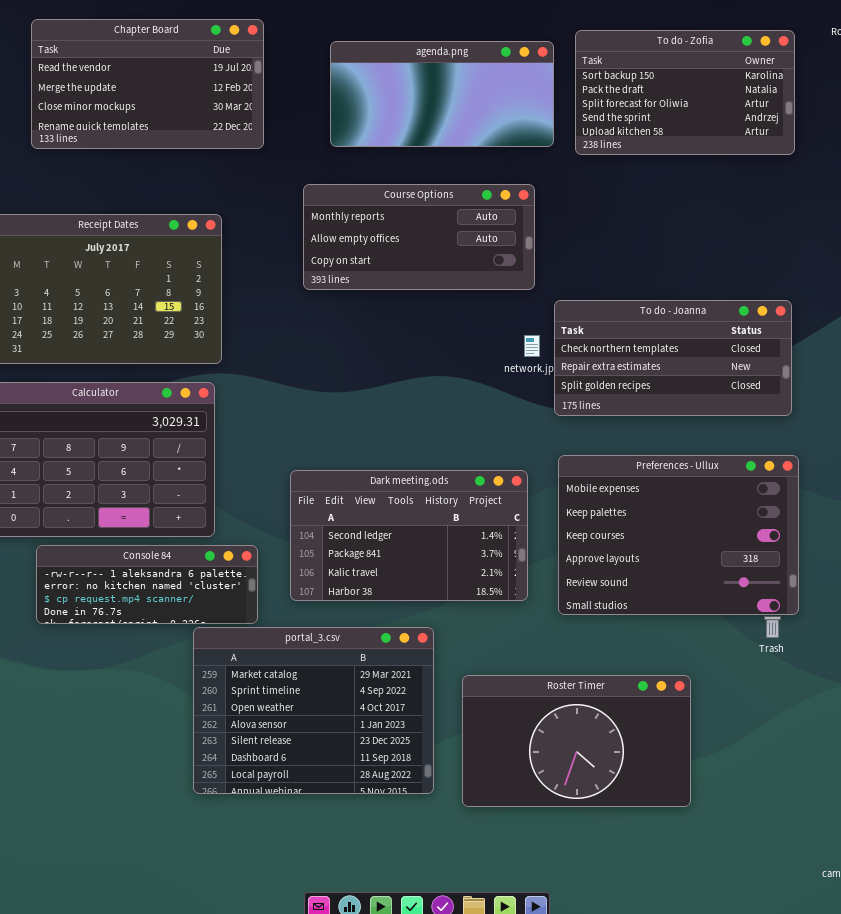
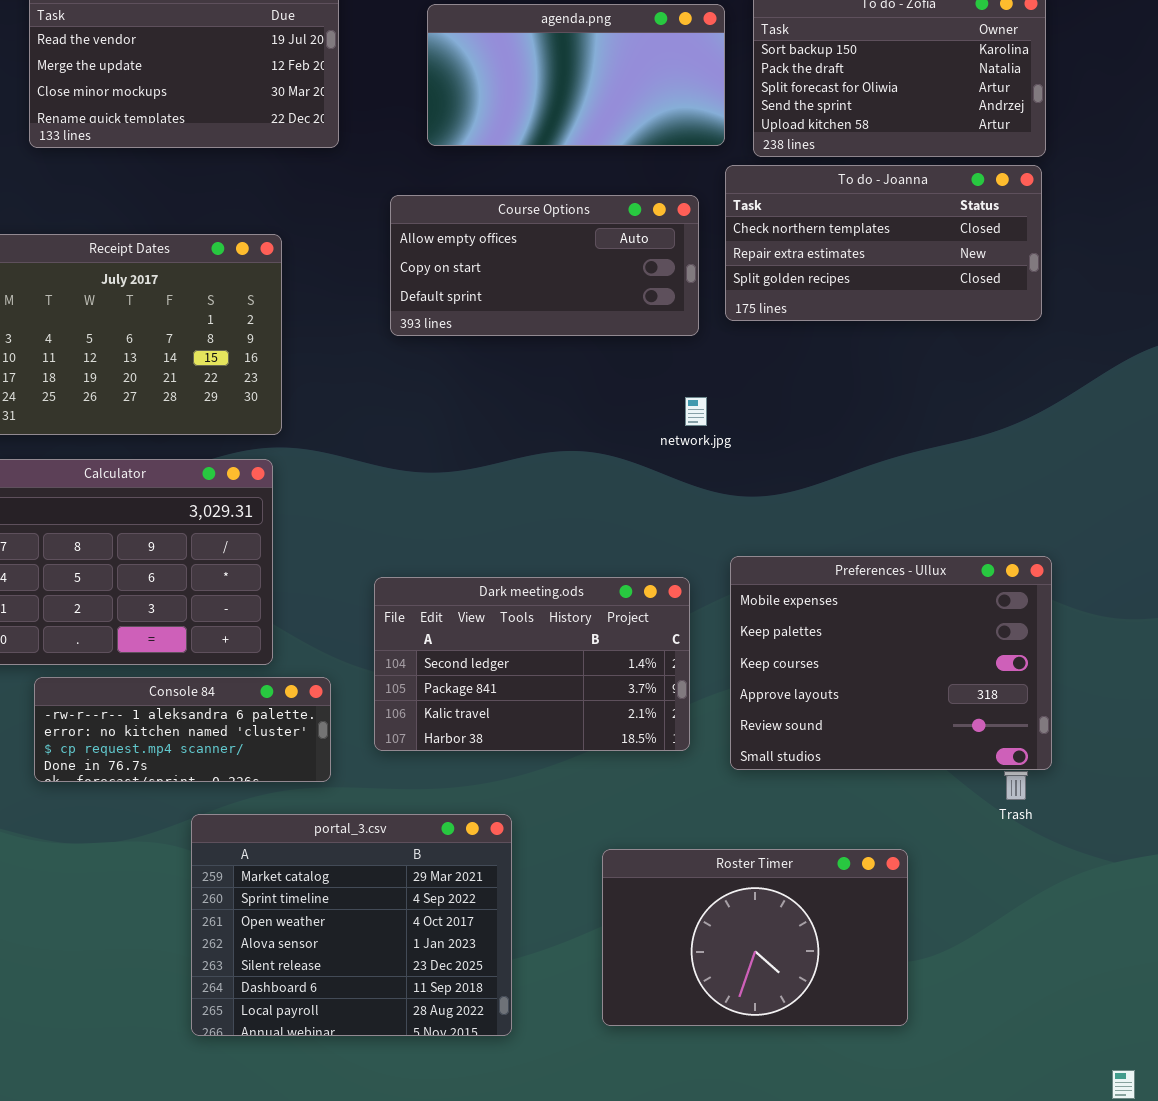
Course Options: [303,184,535,290] -> [390,195,699,336], scrolled down 1 row
To do - Joanna: [554,300,792,416] -> [725,165,1042,321], moved
portal_3.csv: [193,627,434,794] -> [191,814,512,1036], moved

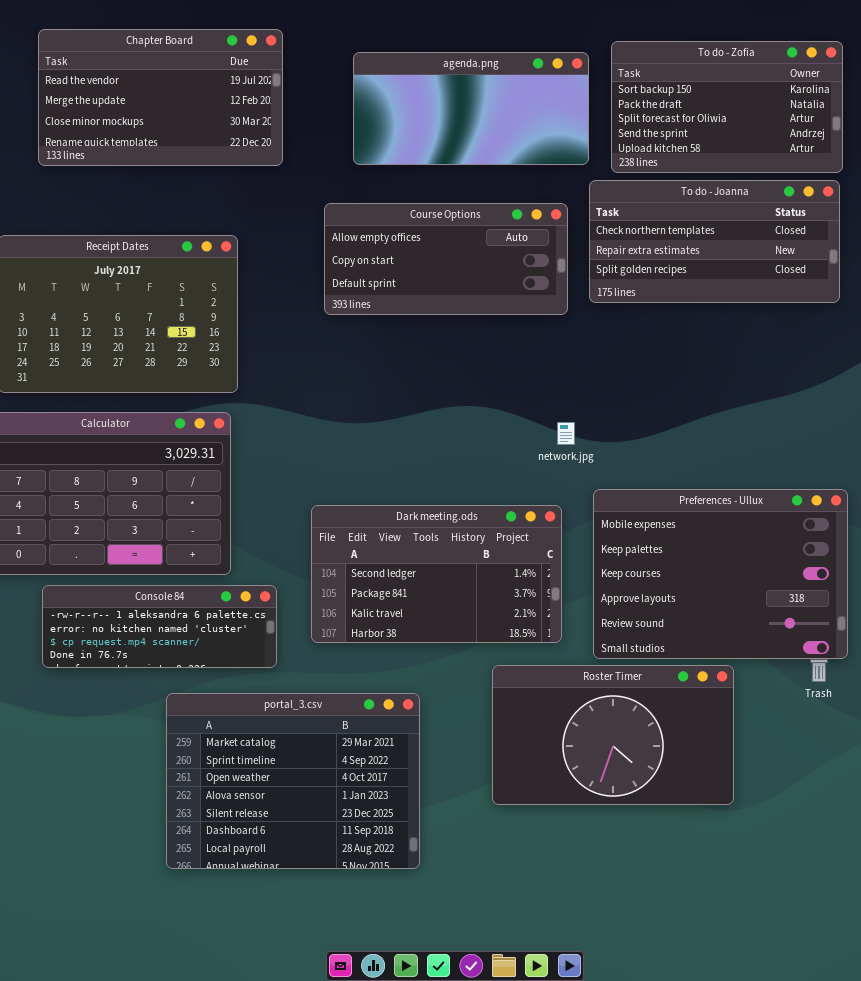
network.jpg: [685,397,707,426] -> [557,422,575,445], moved
Roster Timer: [602,849,908,1026] -> [492,665,734,805], moved

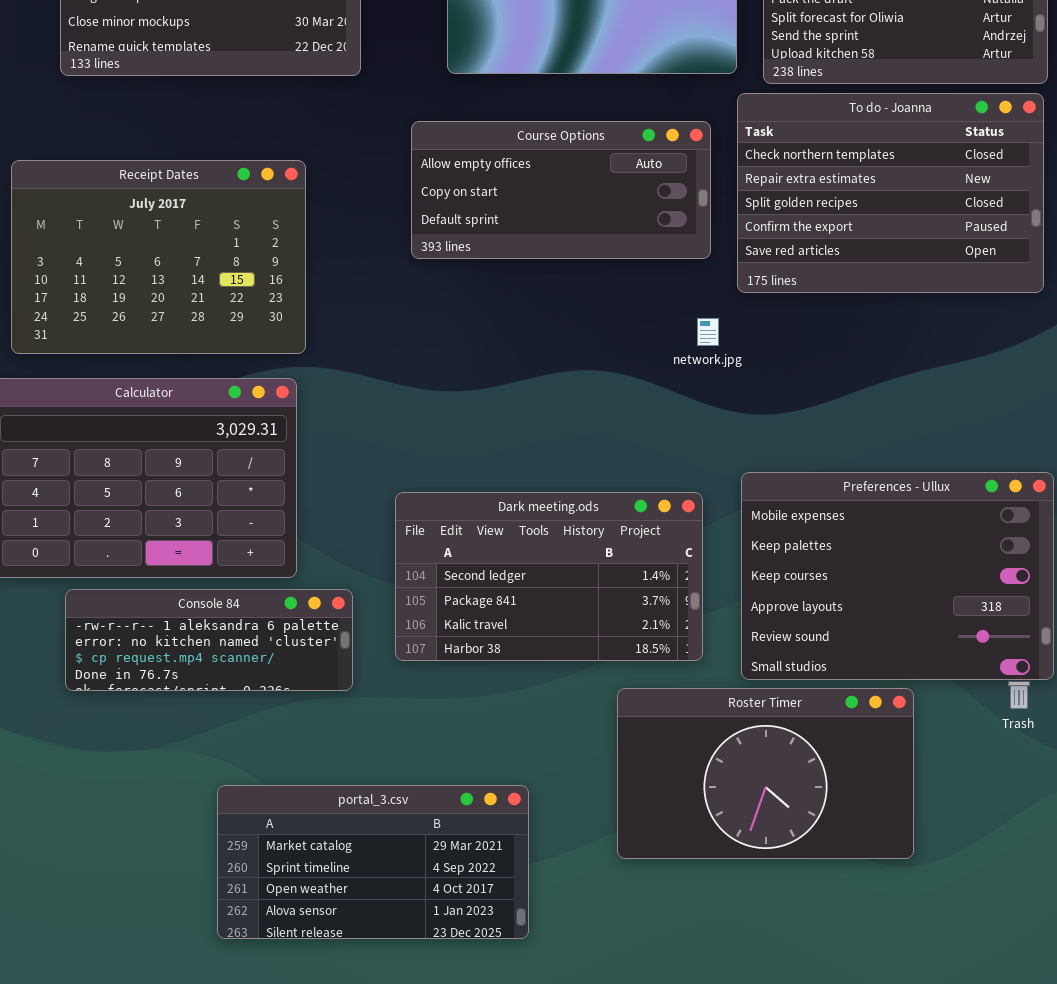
To do - Joanna: [589,180,840,303] -> [737,93,1044,293], resized
network.jpg: [557,422,575,445] -> [697,318,719,346], moved
portal_3.csv: [166,693,420,869] -> [217,785,529,939], resized

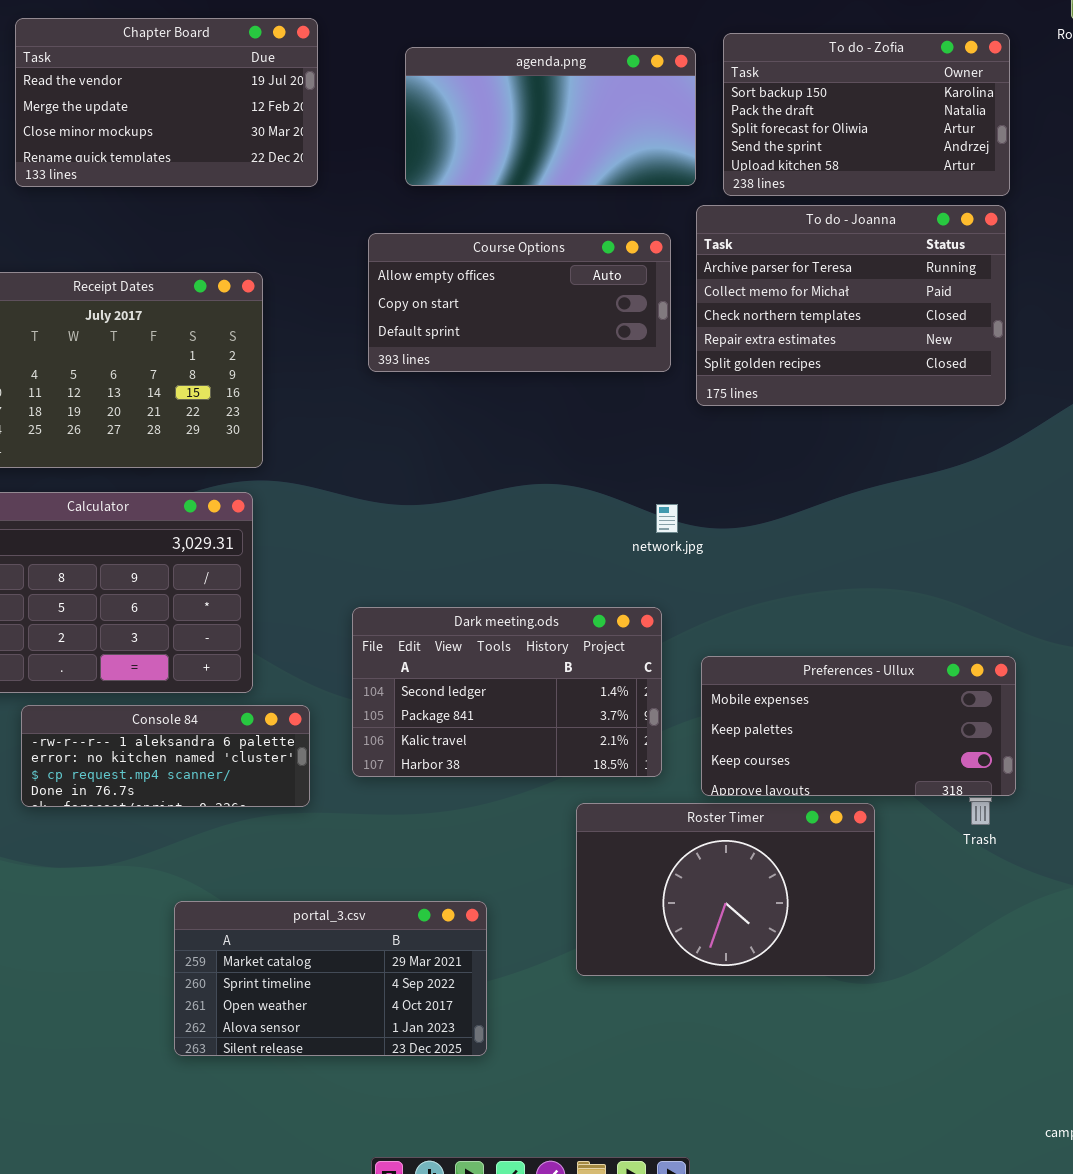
To do - Joanna: [737,93,1044,293] -> [696,205,1006,406], scrolled up 2 rows
network.jpg: [697,318,719,346] -> [656,504,678,533], moved
Preferences - Ullux: [741,472,1054,680] -> [701,656,1016,796], resized

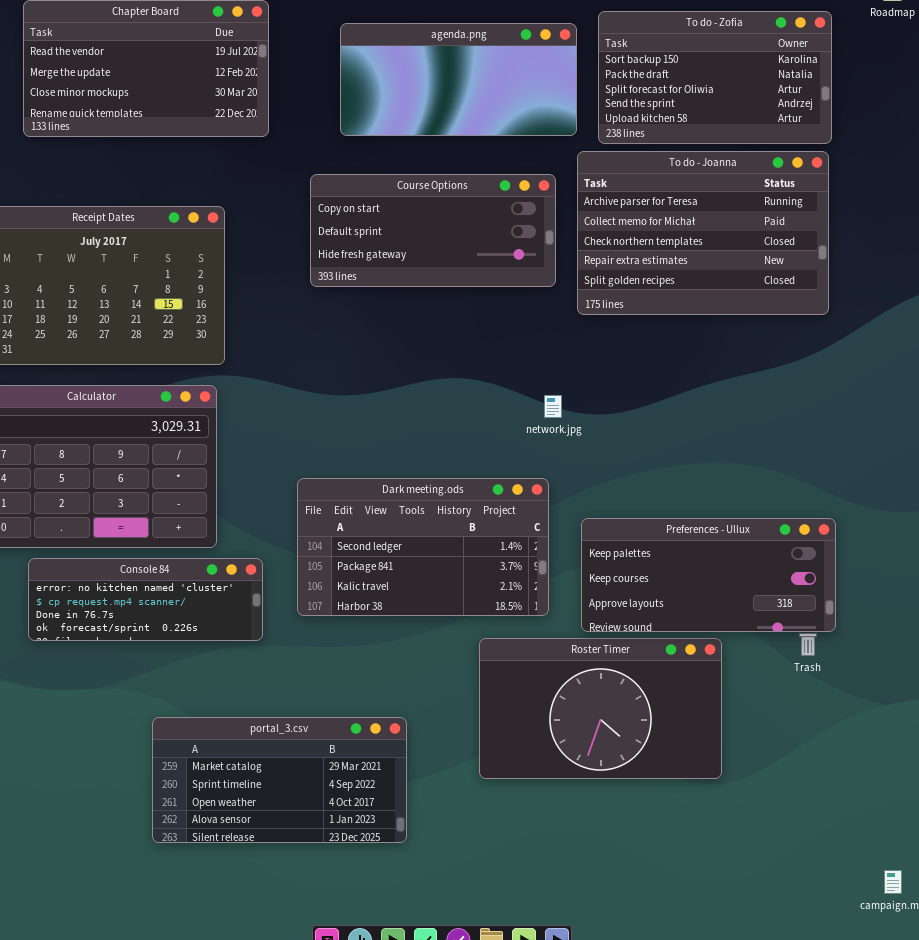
Course Options: [368,233,671,372] -> [310,174,556,287], scrolled down 1 row
Preferences - Ullux: [701,656,1016,796] -> [581,518,836,632], scrolled down 1 row
Console 84: [21,705,310,807] -> [28,558,263,641], scrolled down 1 row

